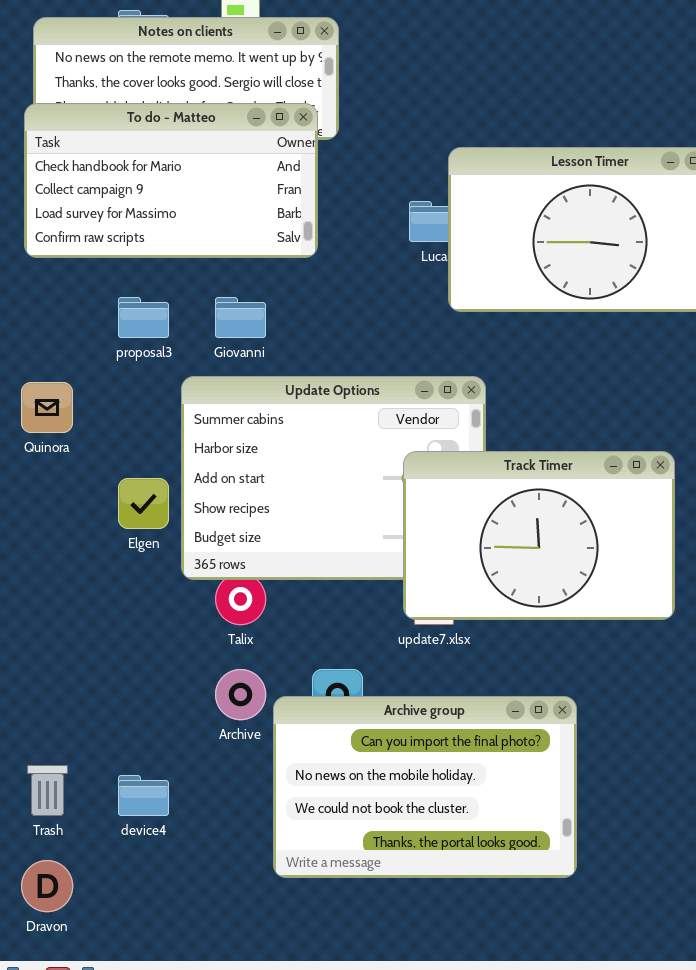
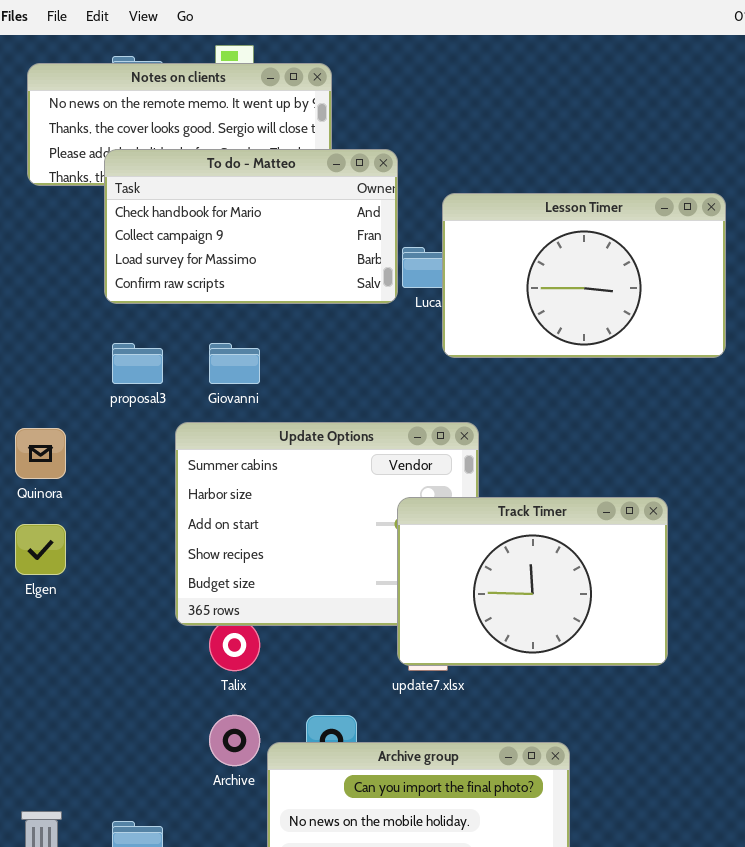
To do - Matteo: [24,103,318,258] -> [104,149,398,304], moved
Elgen: [118,478,169,529] -> [15,524,66,575], moved

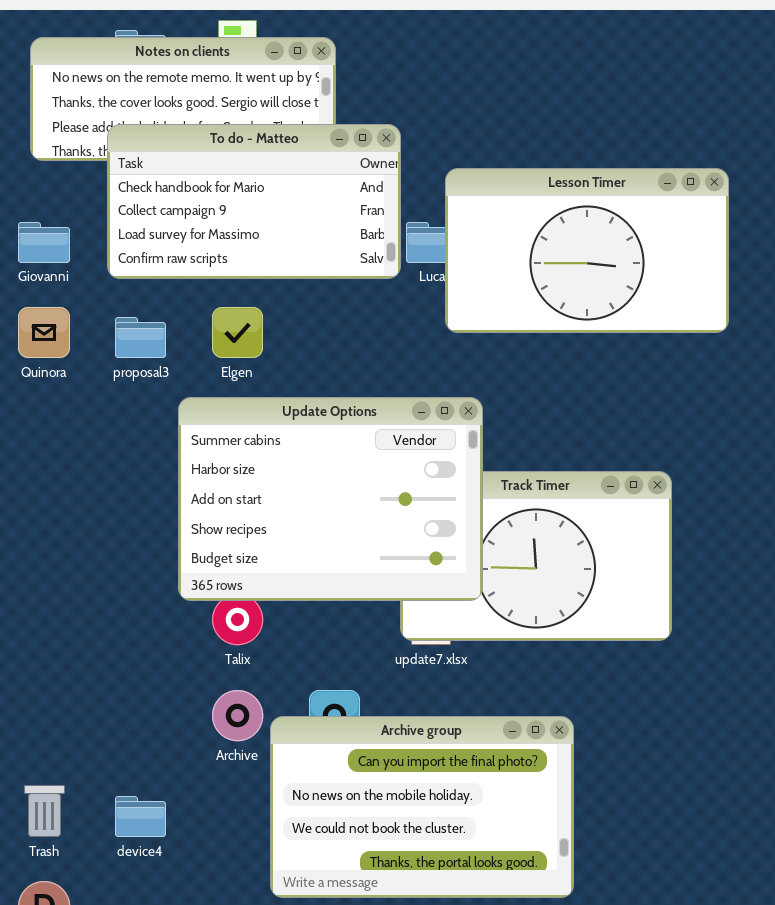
Giovanni: [209,343,260,384] -> [18,222,70,263], moved
Update Options: [175,422,479,626] -> [178,397,483,601], raised
Quinora: [15,428,66,479] -> [18,307,70,358], moved
Elgen: [15,524,66,575] -> [212,307,263,358], moved

